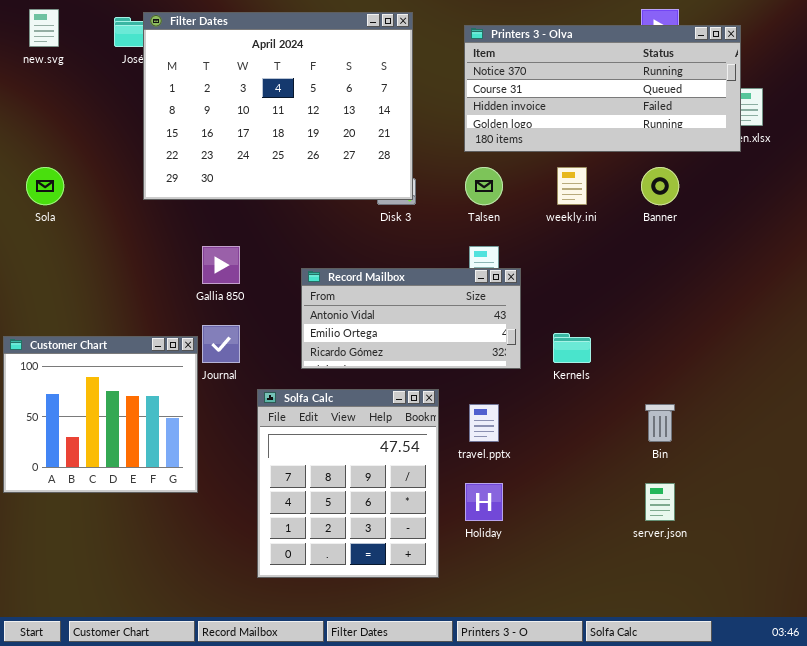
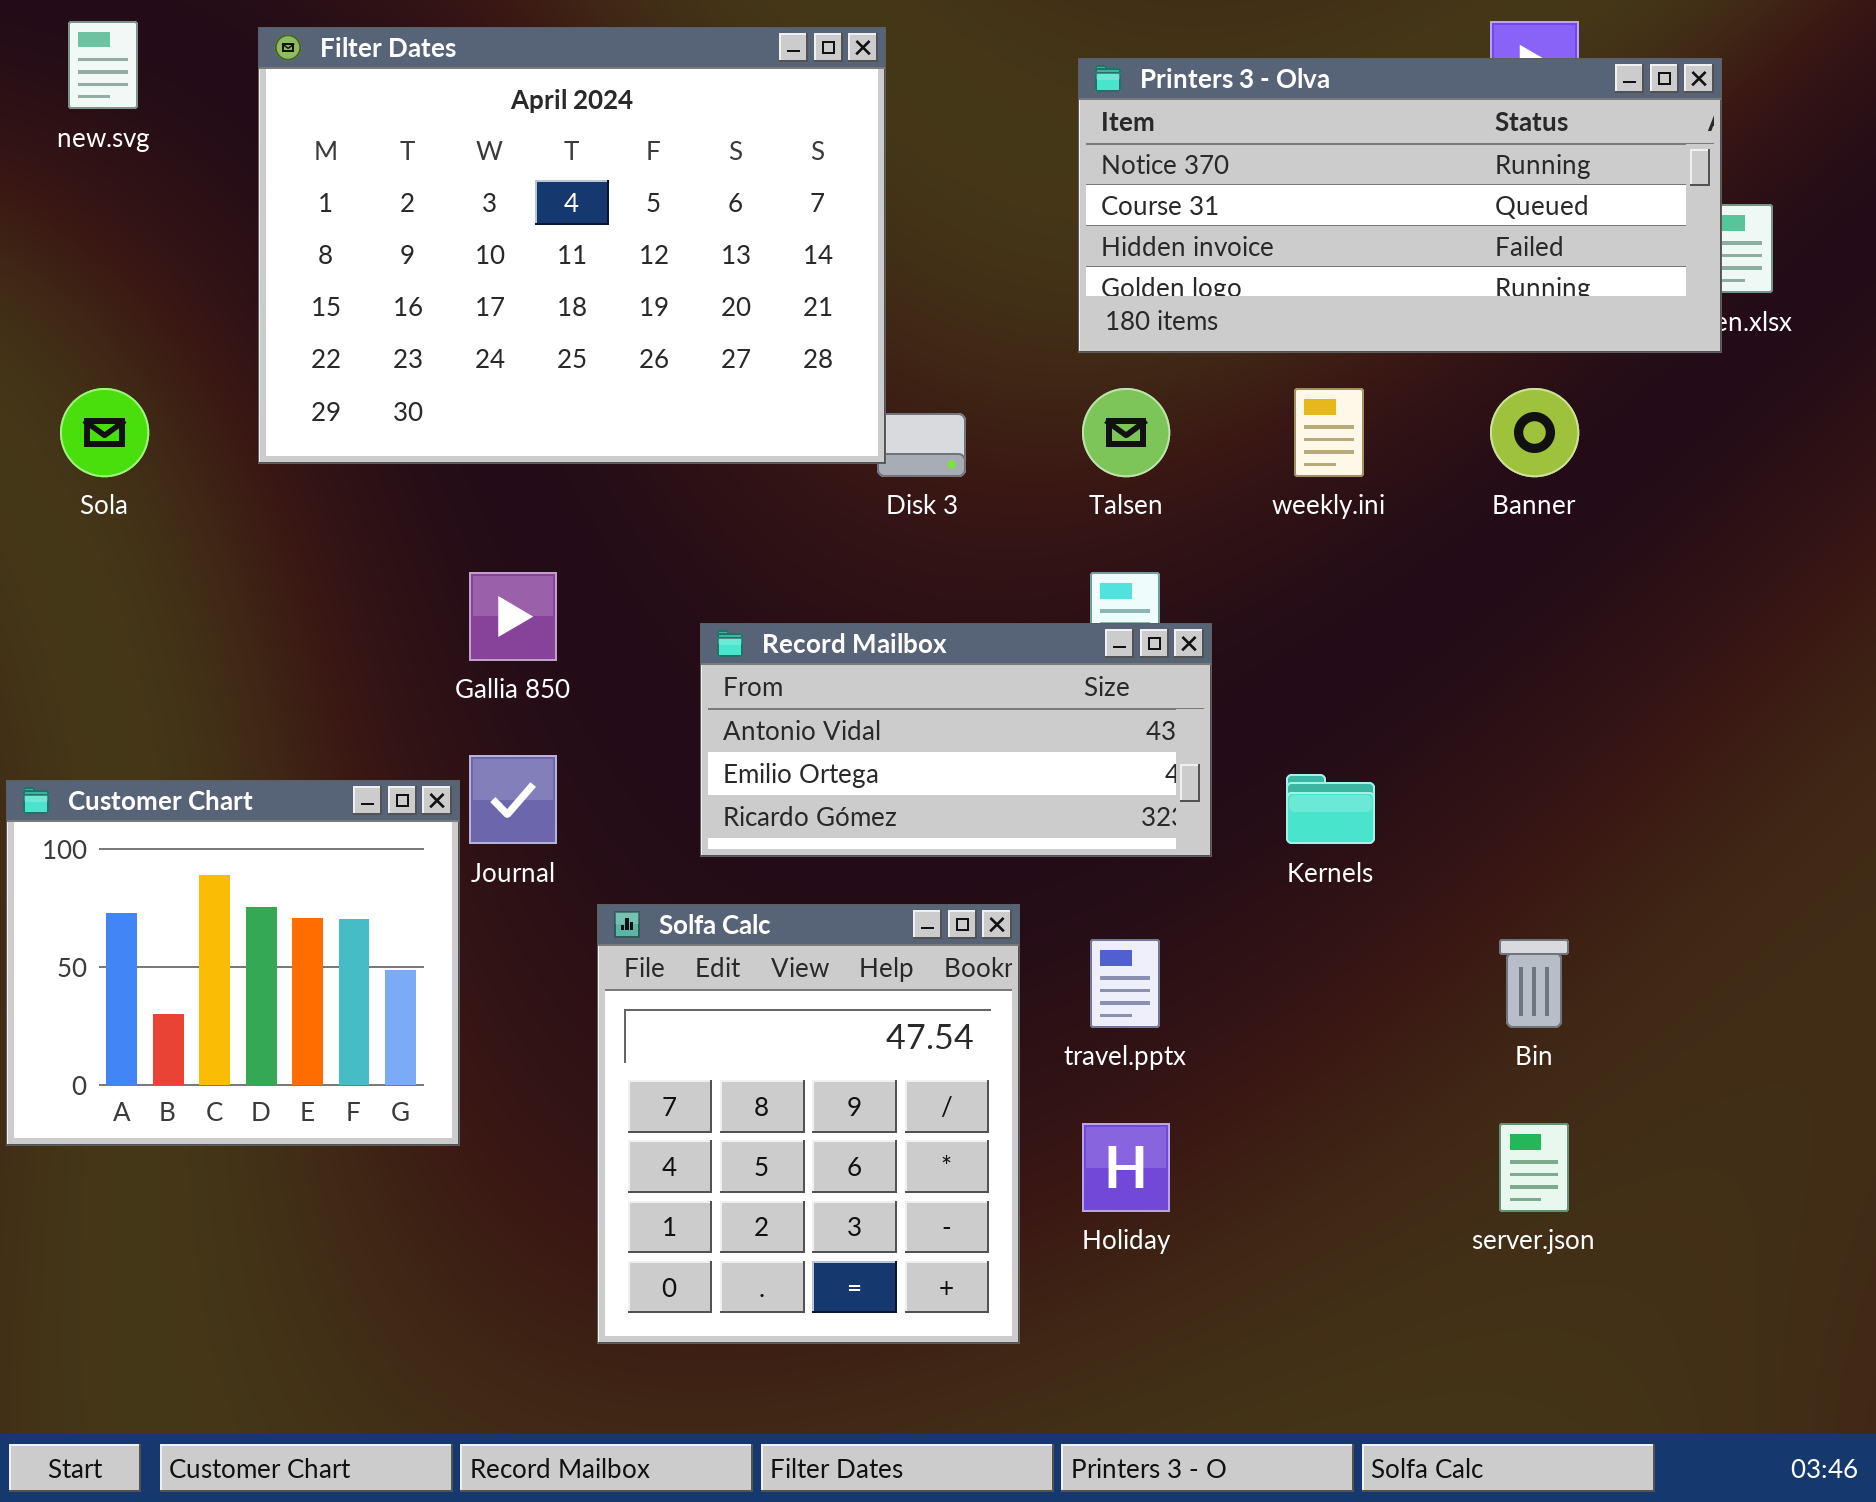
Filter Dates: [143,12,413,200] -> [258,27,886,464], moved

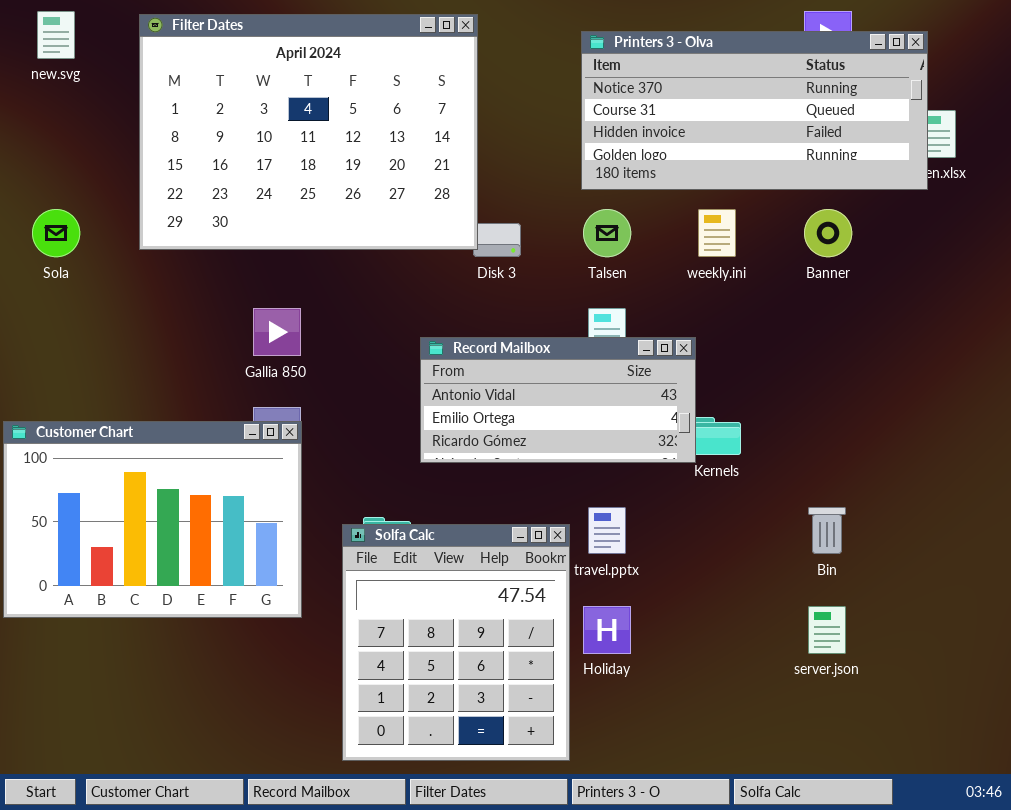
Record Mailbox: [700,623,1212,857] -> [420,337,696,463], moved
Customer Chart: [6,780,460,1146] -> [3,421,302,618], resized
Solfa Calc: [597,904,1020,1344] -> [342,524,570,761], moved

